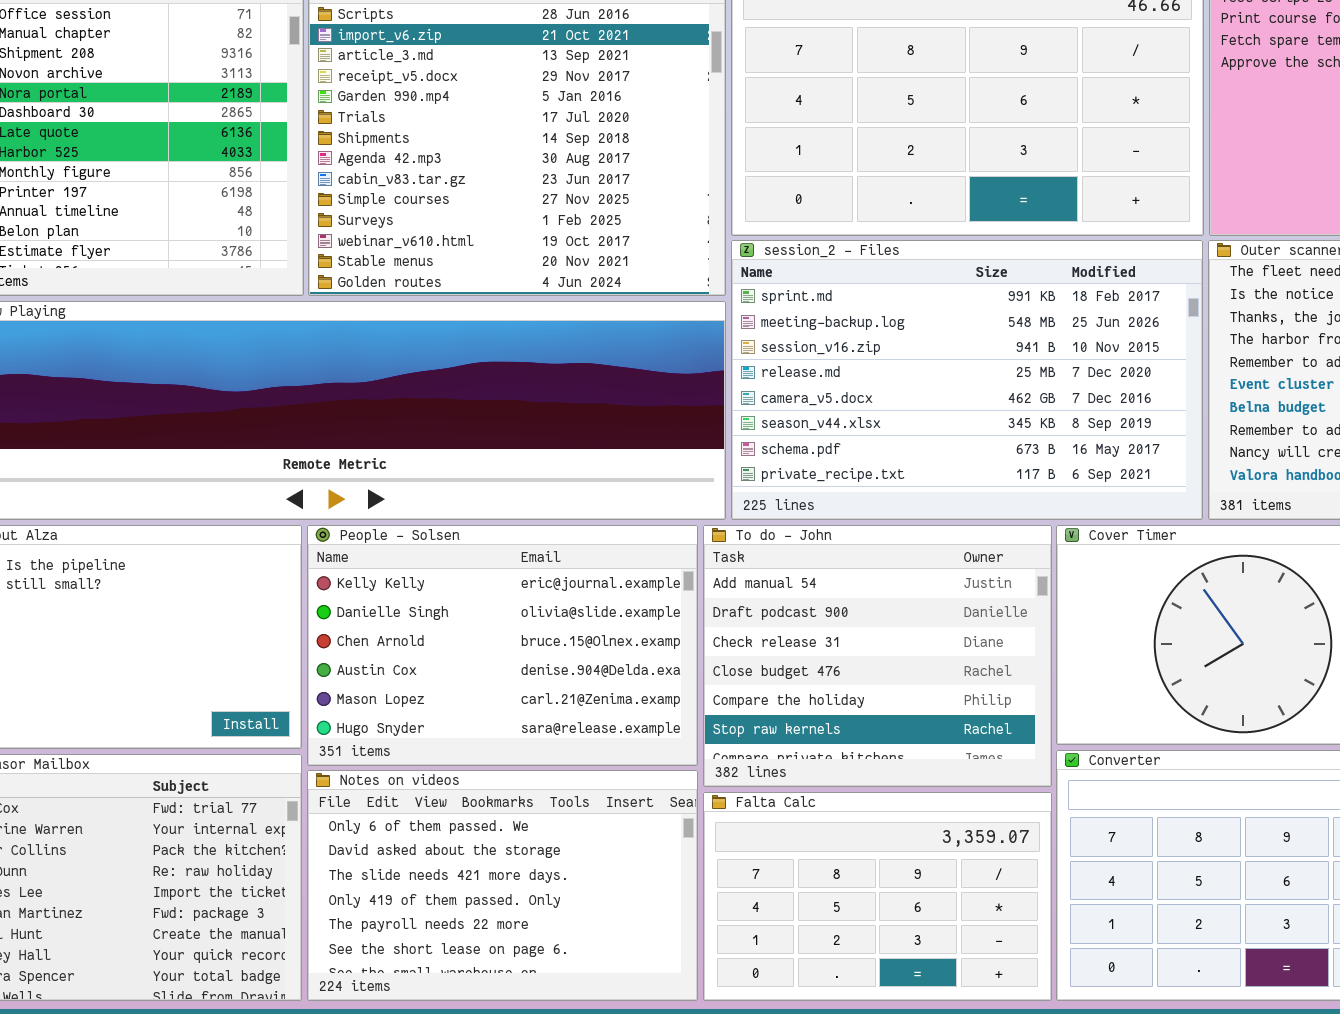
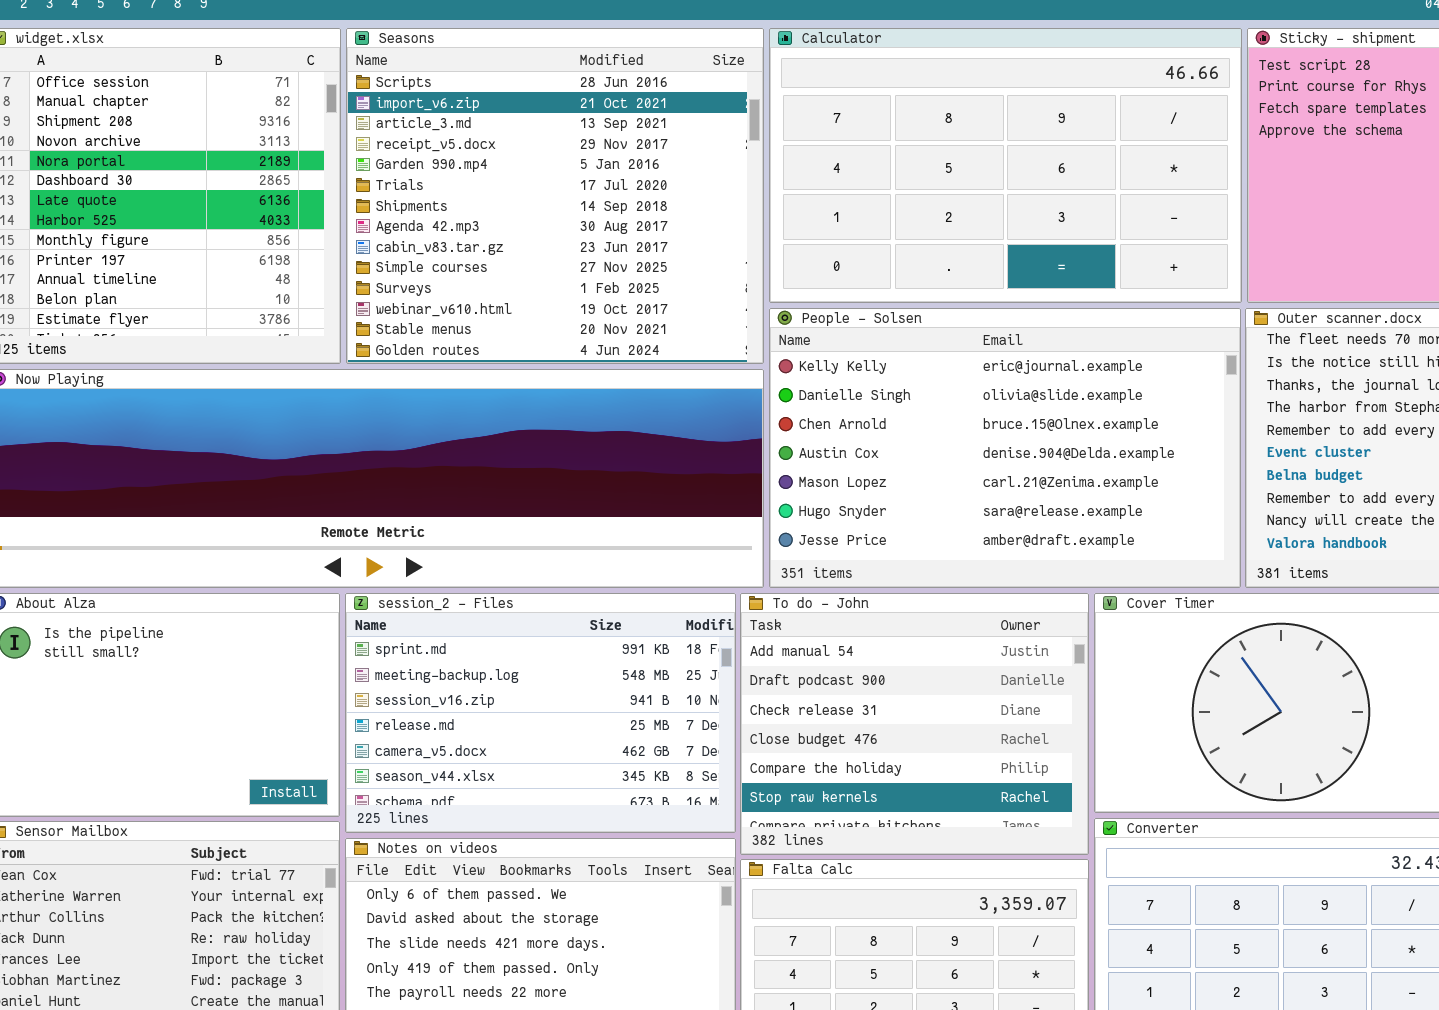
session_2 - Files: [731,240,1203,520] -> [345,593,736,833], moved, resized
People - Solsen: [307,525,698,766] -> [769,308,1241,588], moved, resized

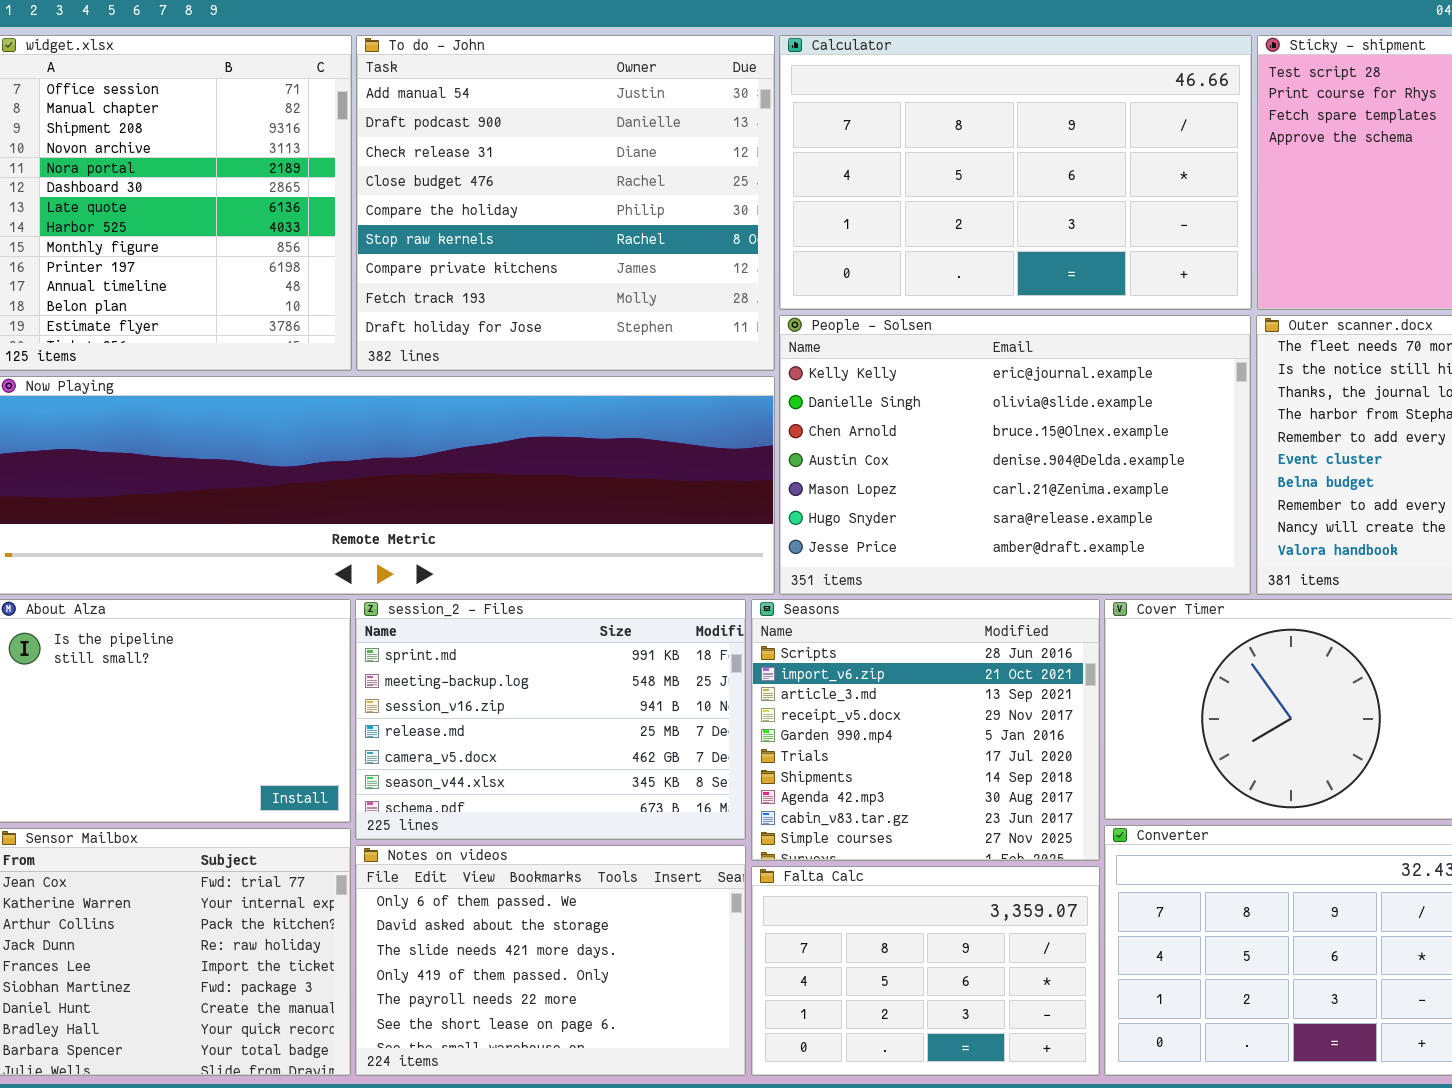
Seasons: [346,28,764,364] -> [751,599,1100,861], moved, resized
To do - John: [740,593,1089,855] -> [356,35,775,371], moved, resized

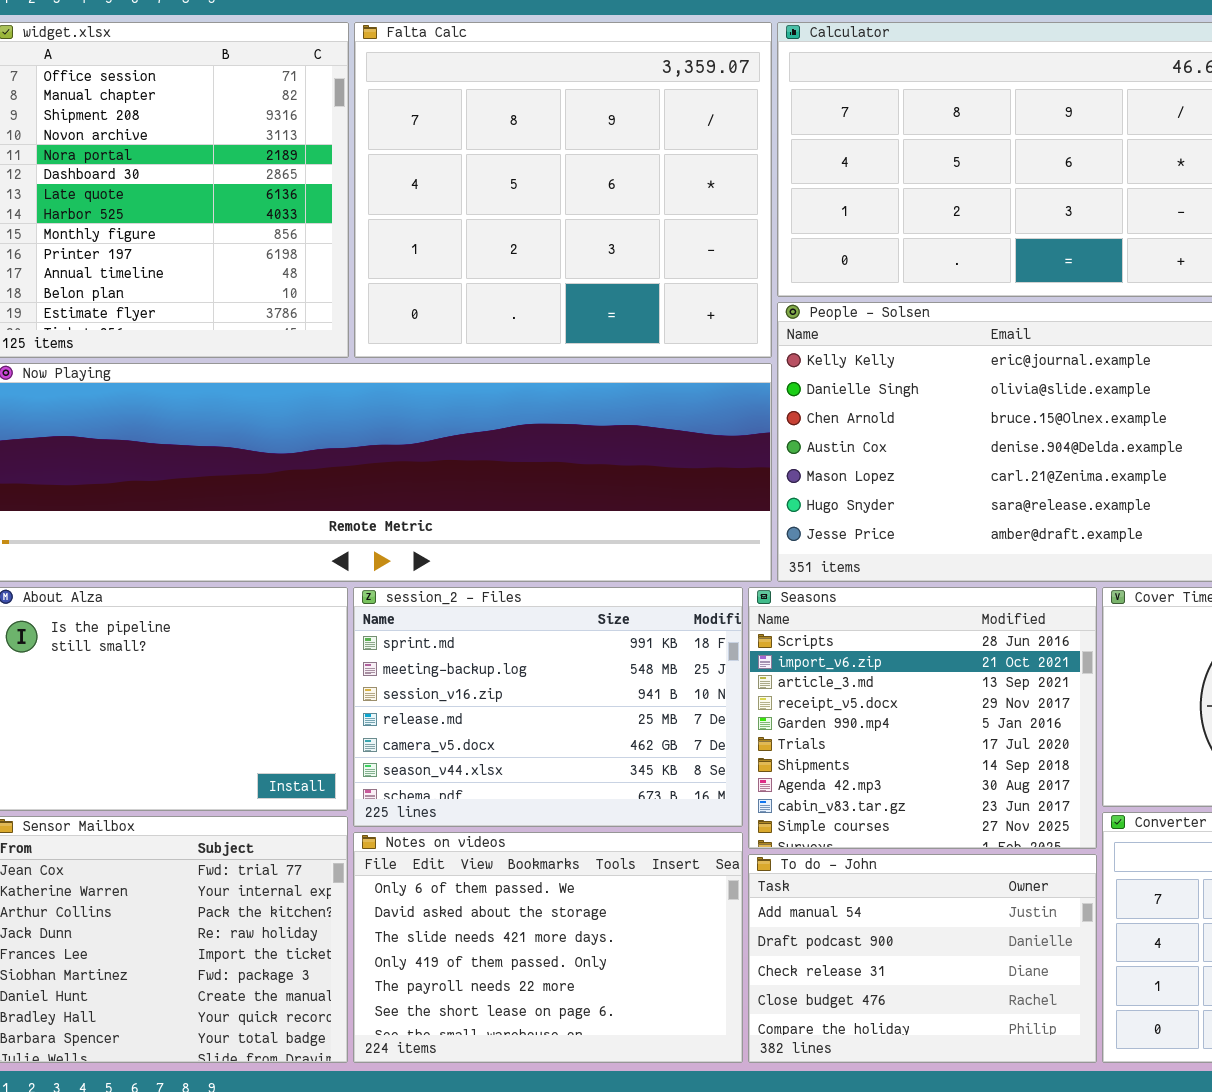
To do - John: [356,35,775,371] -> [748,854,1097,1063], moved, resized
Falta Calc: [751,866,1100,1076] -> [354,22,772,358], moved, resized

